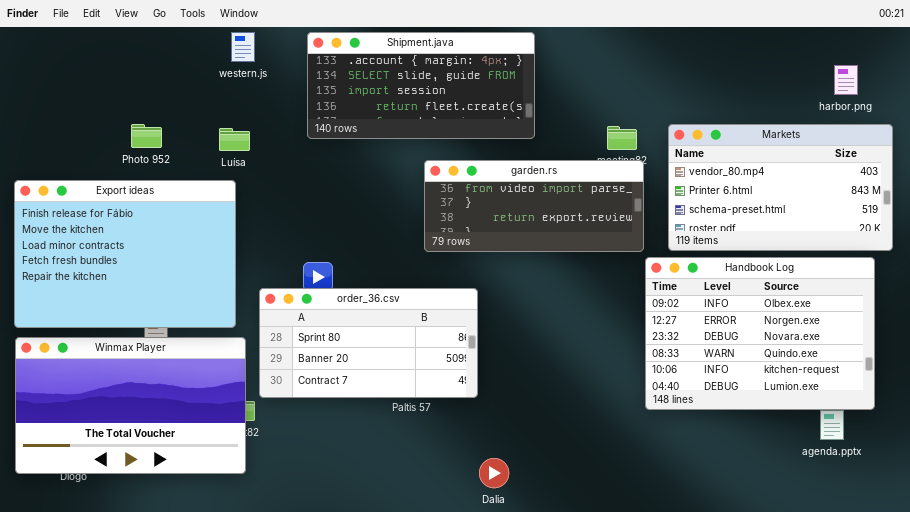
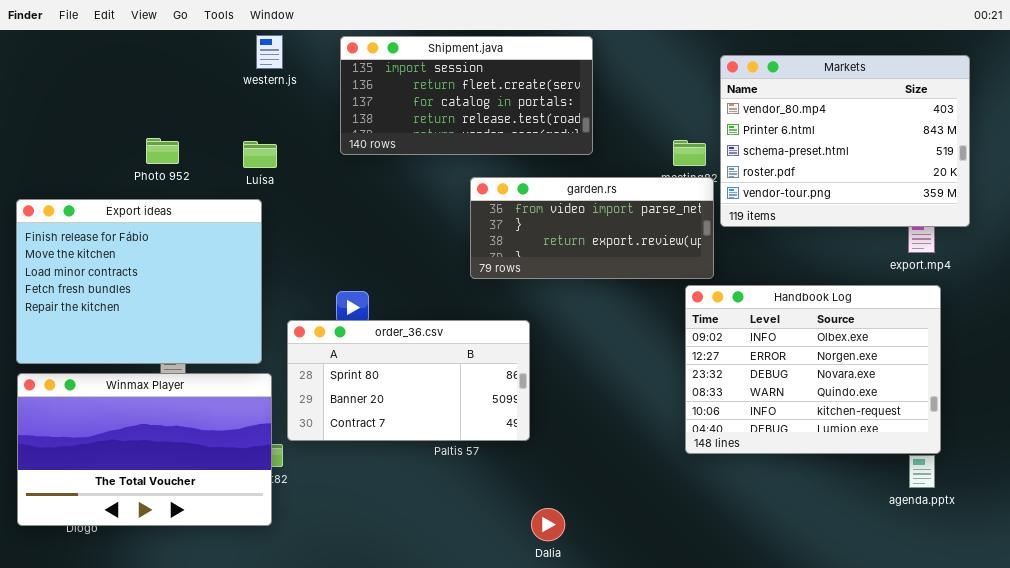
Shipment.java: [307,32,535,139] -> [340,36,593,155], scrolled down 2 rows
Markets: [668,124,893,251] -> [720,55,970,227], moved, resized
Handbook Log: [645,257,875,410] -> [685,285,941,454], moved

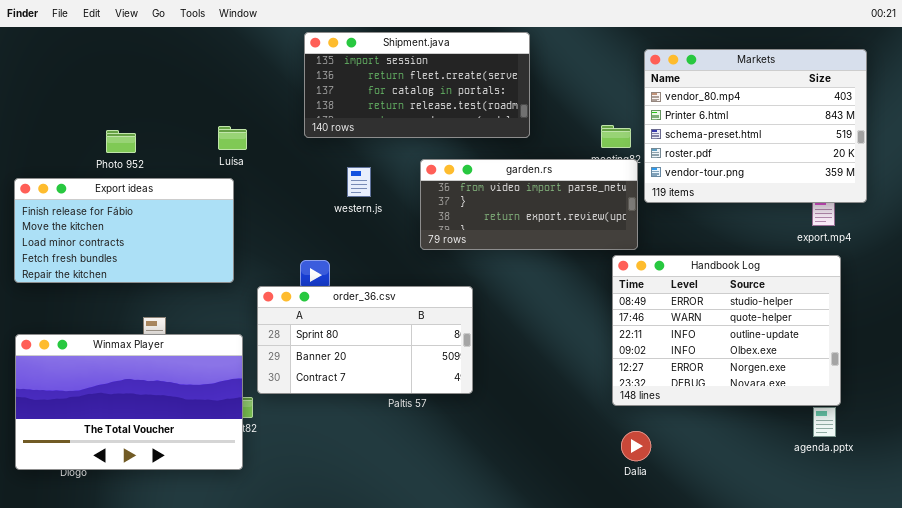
western.js: [256,35,283,69] -> [347,167,371,197], moved
Photo 952: [146,138,179,164] -> [106,130,136,153], moved
Export ideas: [16,199,262,364] -> [14,178,234,283], resized
Handbook Log: [685,285,941,454] -> [612,255,841,406], scrolled up 3 rows
Dalia: [531,508,565,541] -> [621,431,651,461], moved

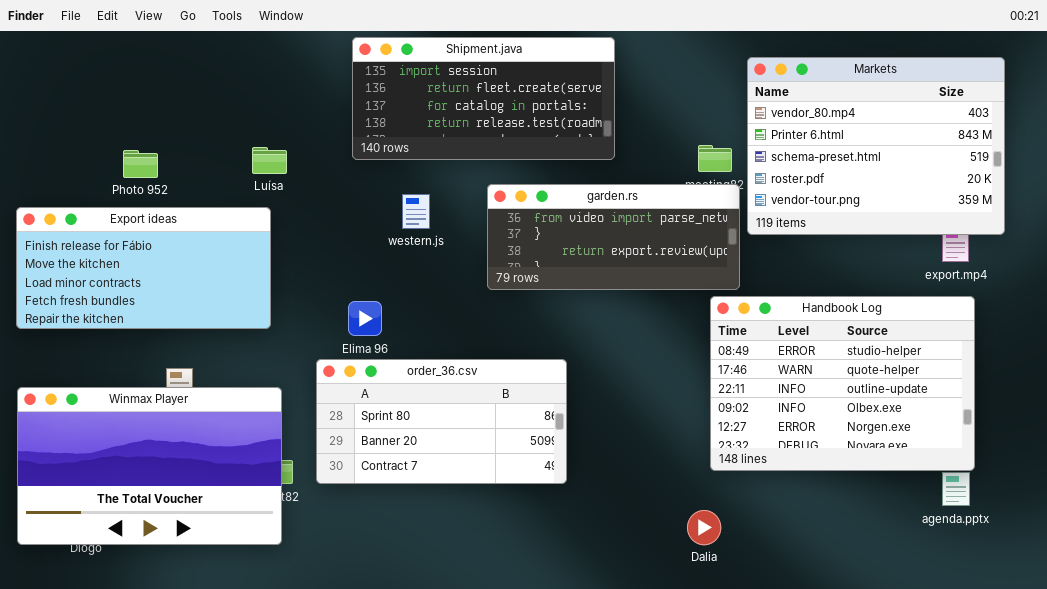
order_36.csv: [257,286,473,394] -> [316,359,567,484], moved
Dalia: [621,431,651,461] -> [687,510,721,545], moved

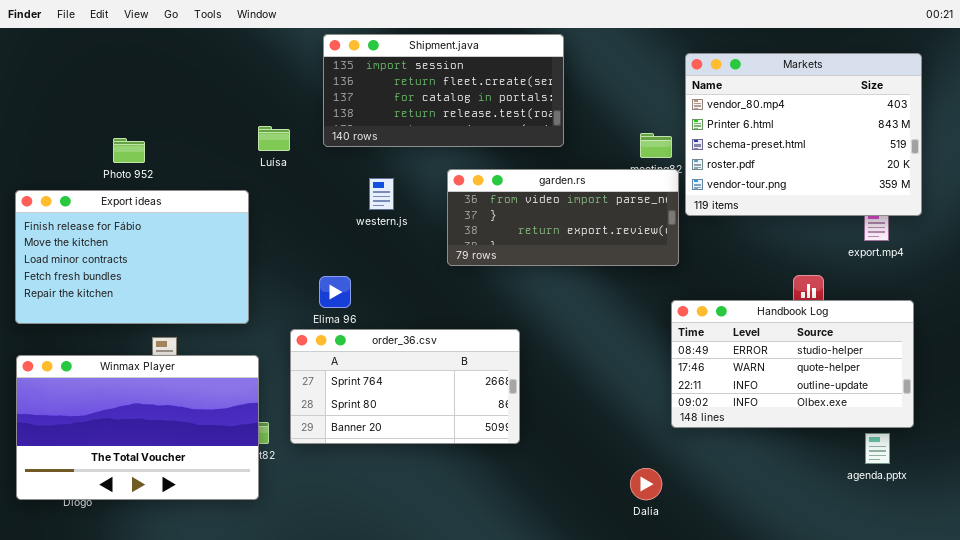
Luísa: [252,147,287,174] -> [258,126,290,151], moved
Export ideas: [16,207,271,329] -> [15,190,249,324], resized
Handbook Log: [710,296,975,471] -> [671,300,914,428], moved, resized
order_36.csv: [316,359,567,484] -> [290,329,520,444], scrolled up 1 row

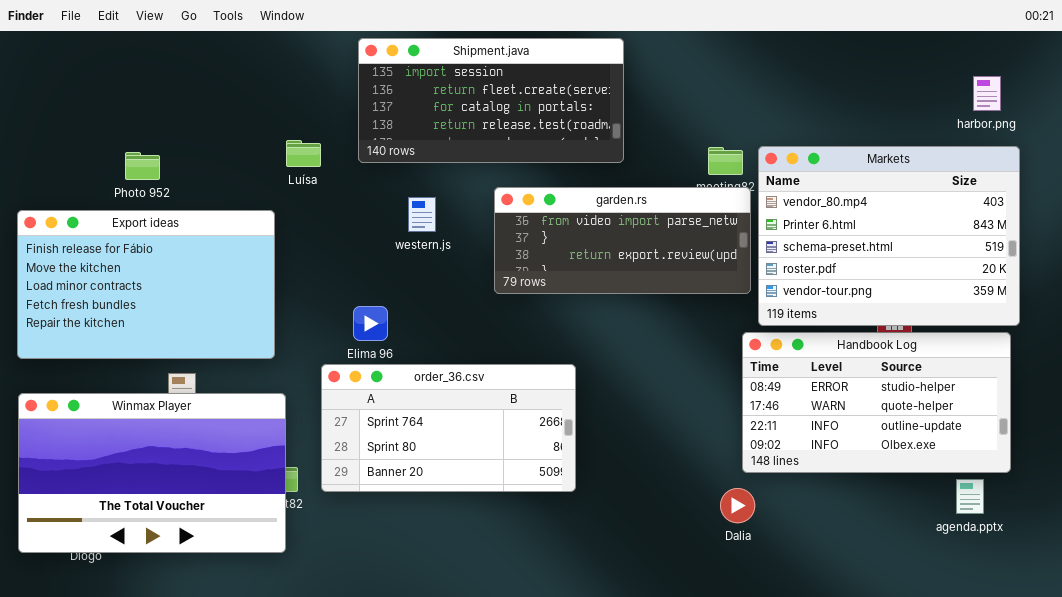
Markets: [685,53,922,216] -> [758,146,1020,326], moved
Dalia: [630,468,662,500] -> [720,488,755,523], moved

